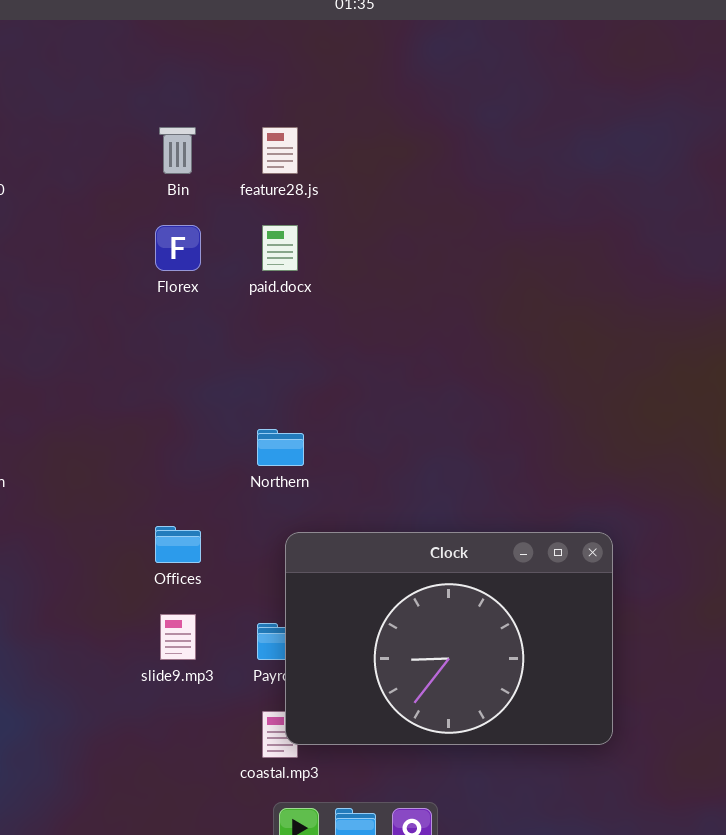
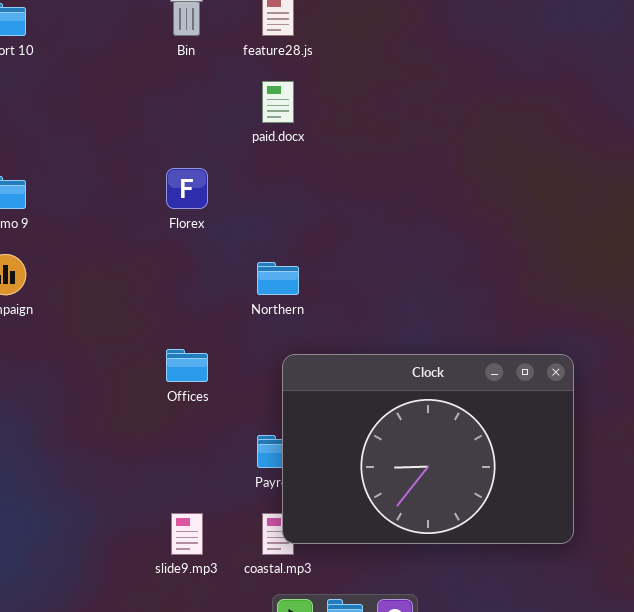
Florex: [155,225,201,271] -> [166,168,208,209], moved
slide9.mp3: [160,614,196,660] -> [171,513,203,555], moved

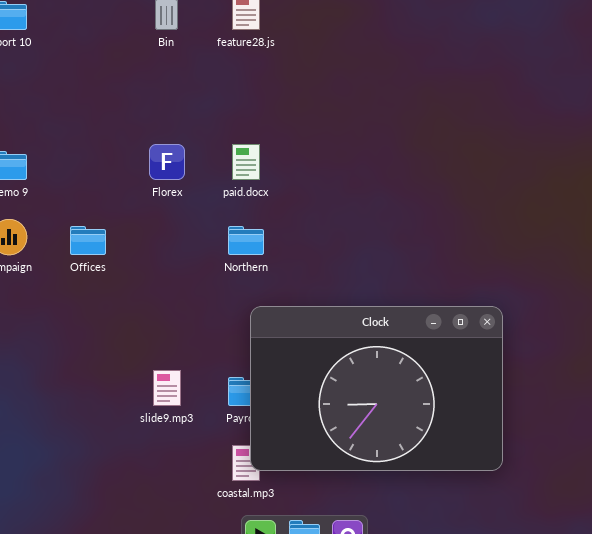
paid.docx: [262,81,294,123] -> [232,144,260,180], moved
Offices: [166,349,208,382] -> [70,226,106,255], moved
slide9.mp3: [171,513,203,555] -> [153,370,181,406], moved

